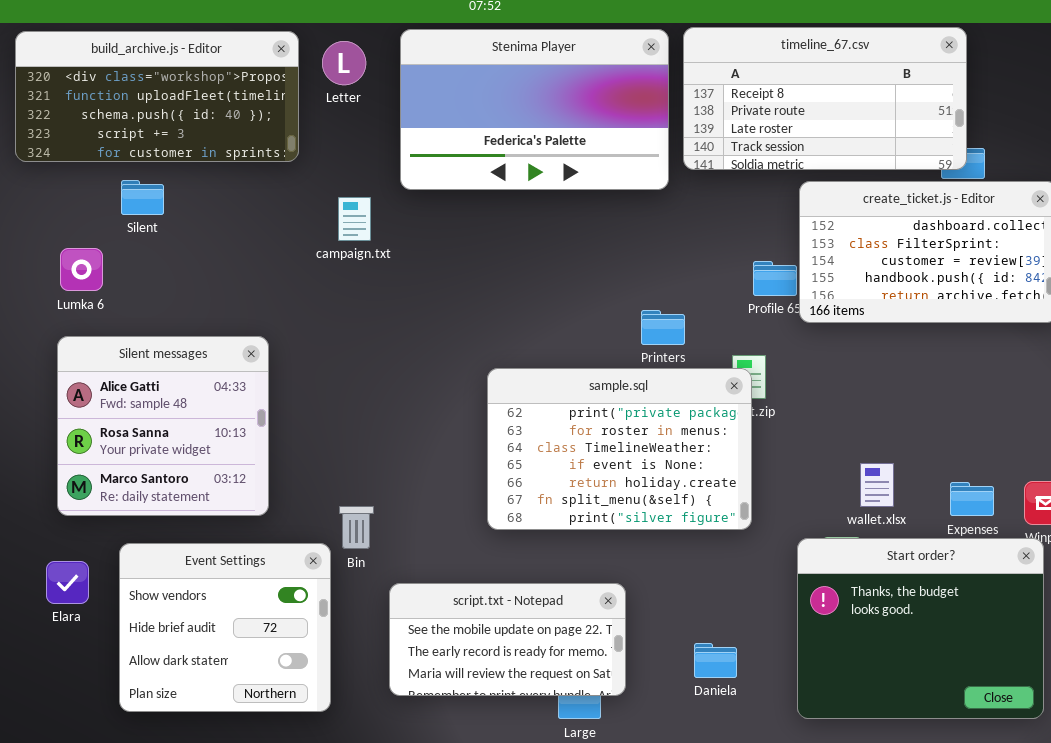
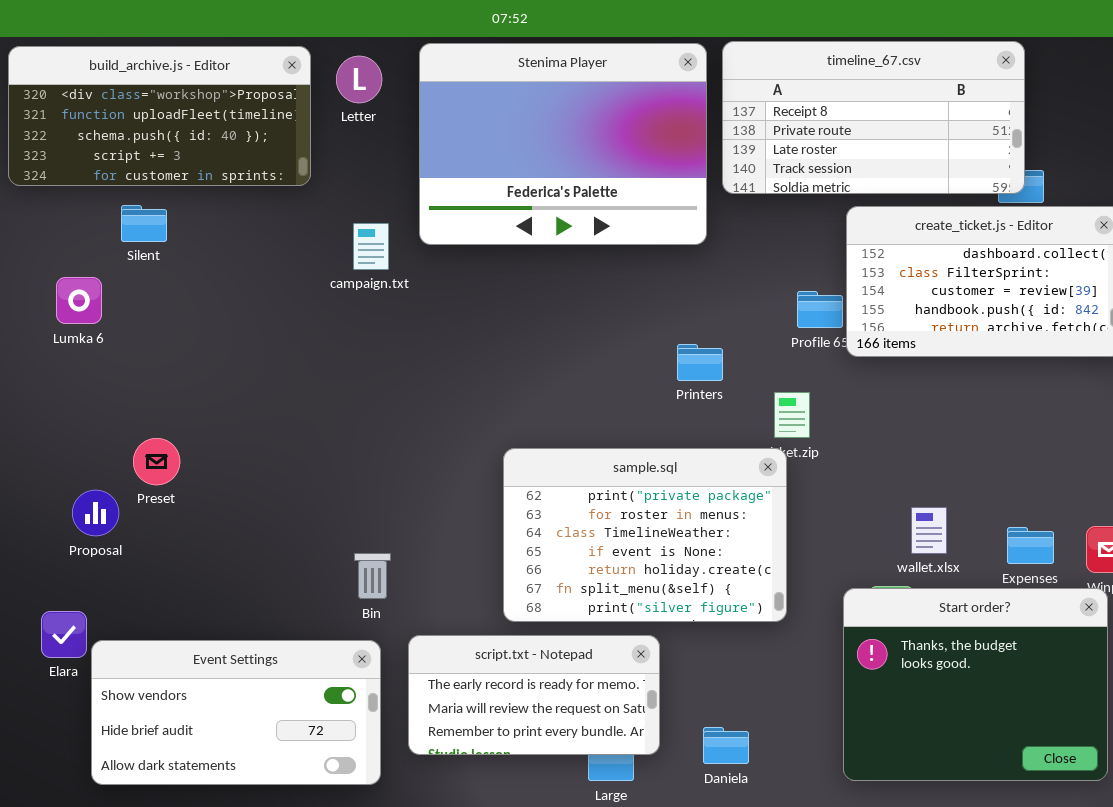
Stenima Player: [400,29,669,190] -> [419,43,707,245], resized
Silent messages: [57,336,269,516] -> none, closed
sample.sql: [487,368,752,530] -> [503,448,787,622], moved
Event Settings: [119,543,331,712] -> [91,640,381,785], moved, resized
script.txt - Notepad: [389,583,626,696] -> [408,635,660,755], scrolled down 1 row
Daniela: [694,643,737,678] -> [703,727,749,764], moved

